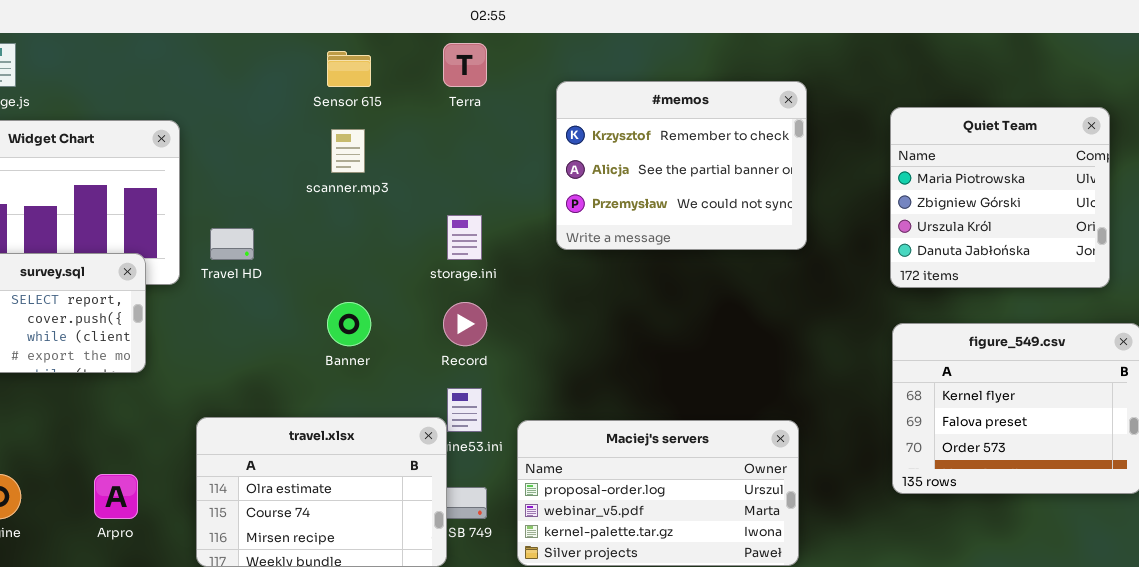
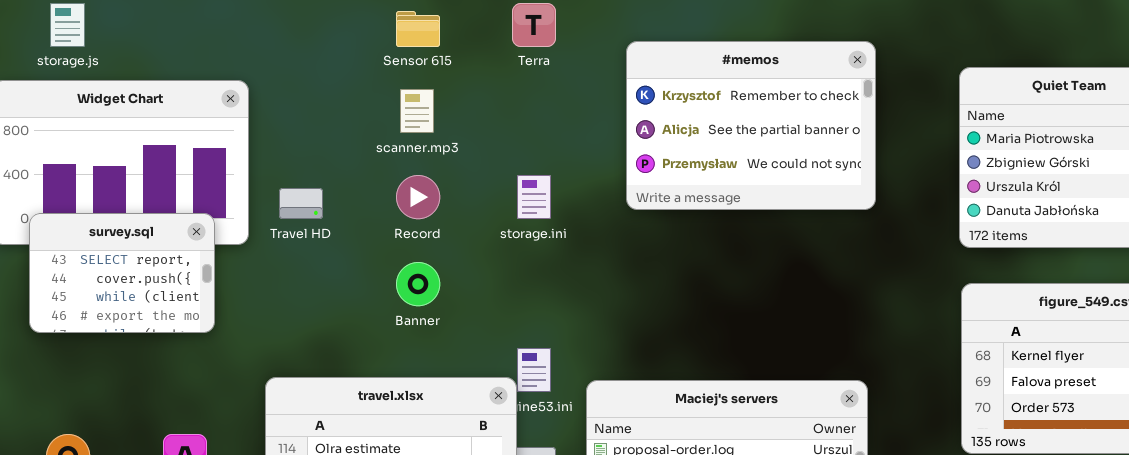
Record: [443,302,487,346] -> [396,175,440,219], moved

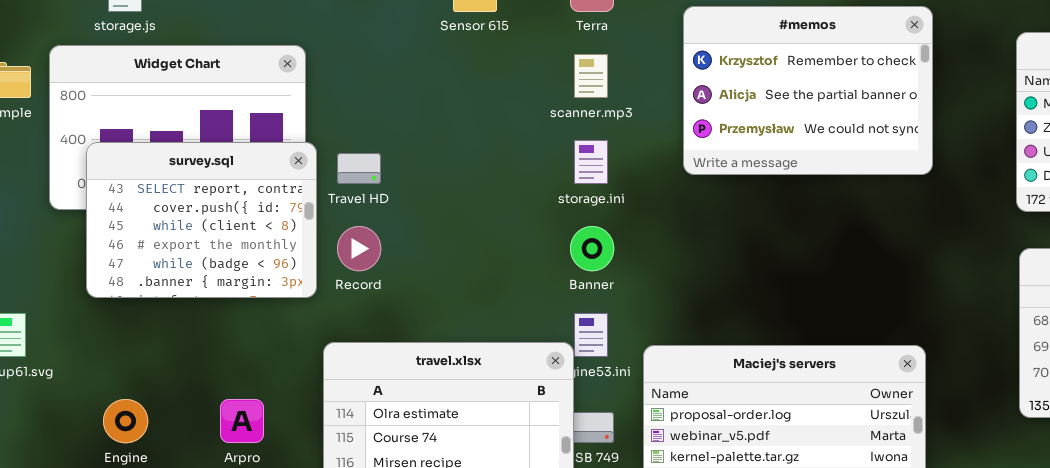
scanner.mp3: [400,89,434,133] -> [574,54,608,98], moved
Record: [396,175,440,219] -> [337,226,381,271], moved
survey.sql: [29,213,215,333] -> [86,142,317,298], resized
Banner: [396,262,440,306] -> [570,226,614,271], moved

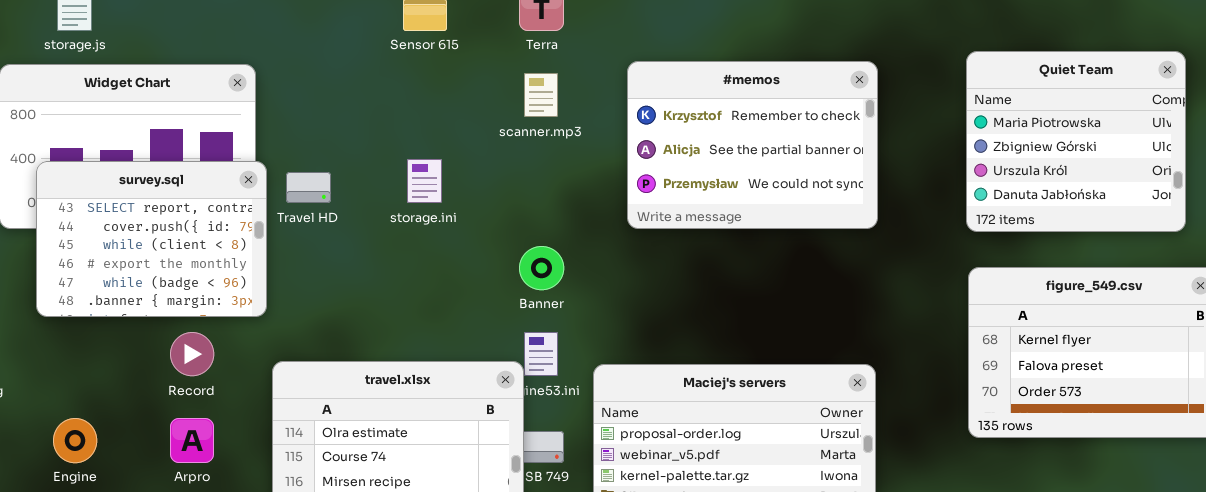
#memos: [683,6,933,175] -> [627,61,878,229], moved
storage.ini: [574,140,608,184] -> [407,159,442,203], moved
Record: [337,226,381,271] -> [170,332,214,376], moved

